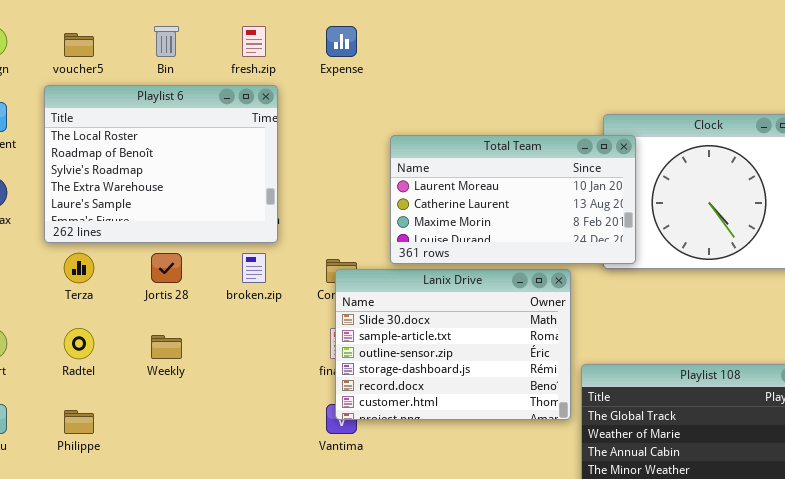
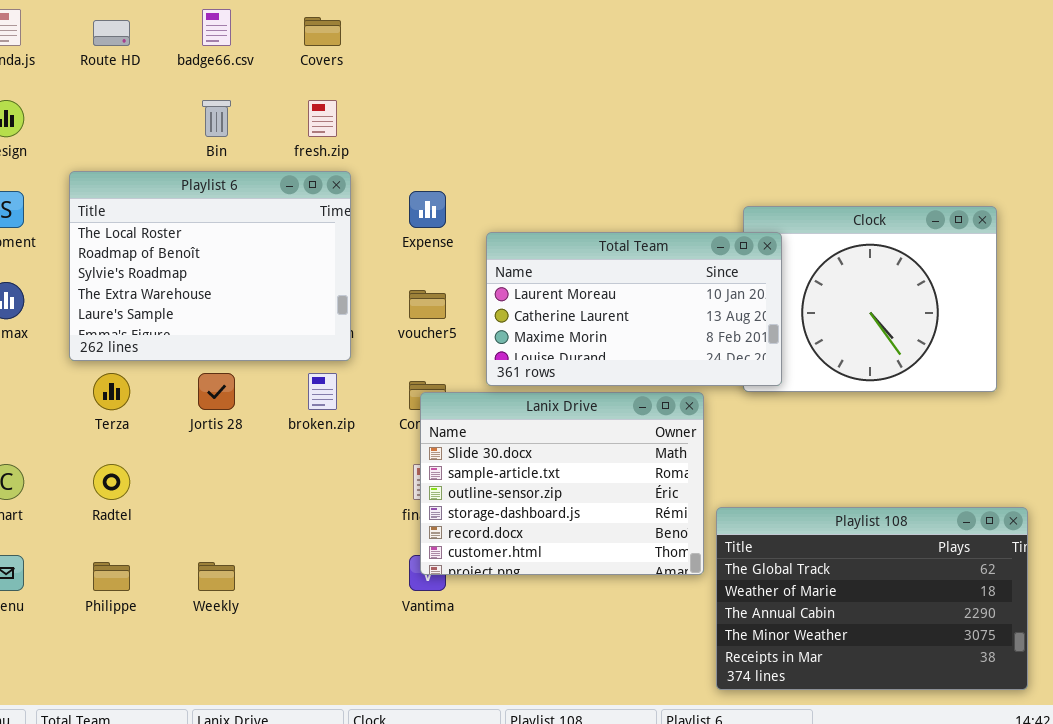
Expense: [326,26,357,57] -> [409,191,446,228], moved
voucher5: [64,33,94,57] -> [409,290,446,319], moved
Weekly: [151,335,182,359] -> [198,562,235,591], moved

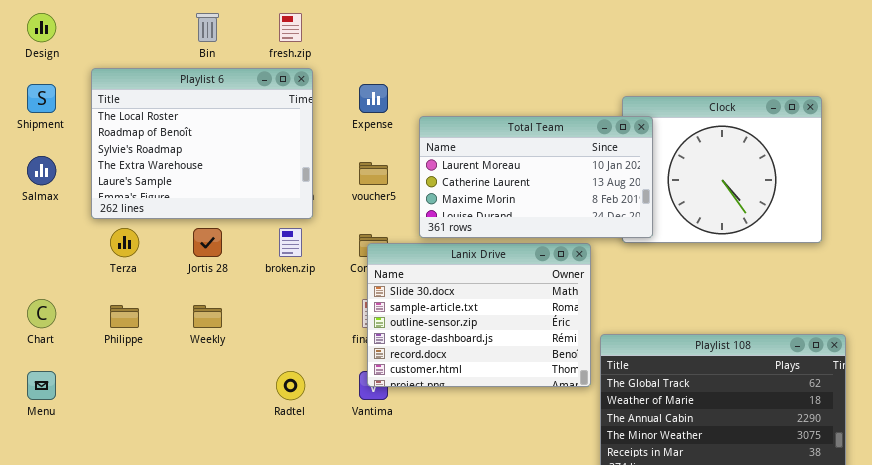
Radtel: [93,464,130,500] -> [276,371,305,400], moved
Philippe: [93,562,130,591] -> [110,305,139,328], moved
Weekly: [198,562,235,591] -> [193,305,222,328], moved

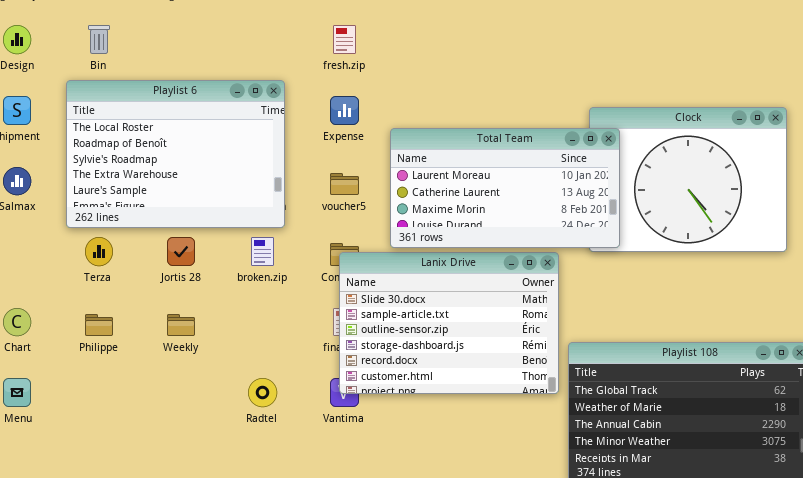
Bin: [196,13,219,42] -> [88,25,110,54], moved
fresh.zip: [279,13,302,42] -> [333,25,356,54], moved

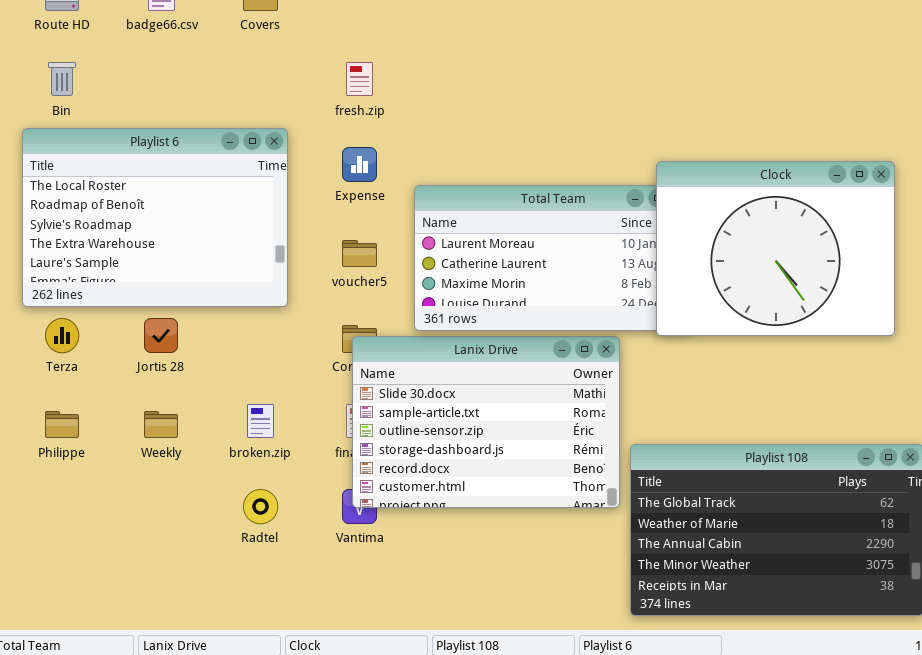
Clock: [589,107,787,252] -> [656,161,895,336], raised
broken.zip: [251,237,274,266] -> [247,404,274,438], moved

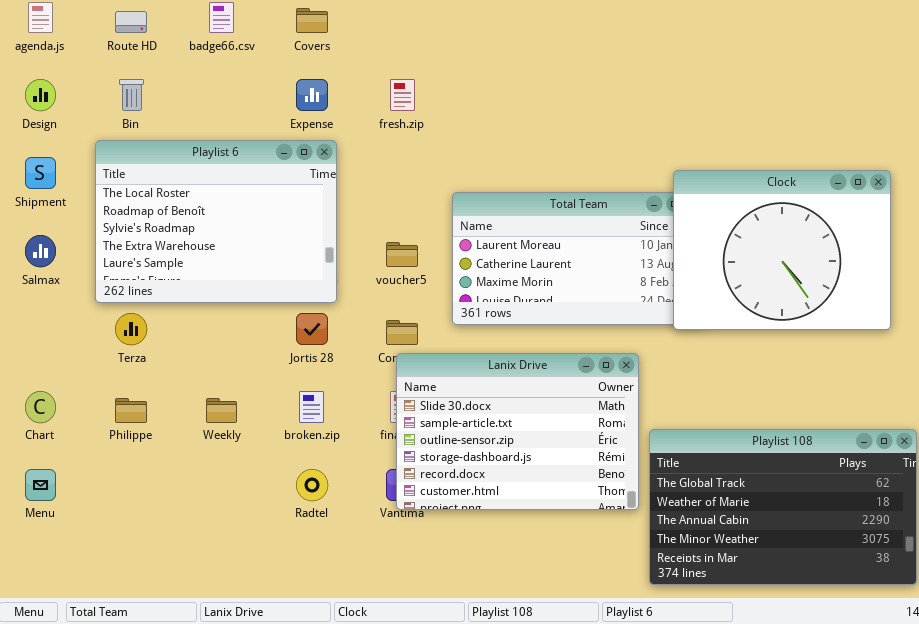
Expense: [342,147,377,182] -> [296,79,328,111], moved
Jortis 28: [144,318,178,353] -> [296,313,328,345], moved
Lanix Drive: [352,336,620,508] -> [396,353,639,510], moved

